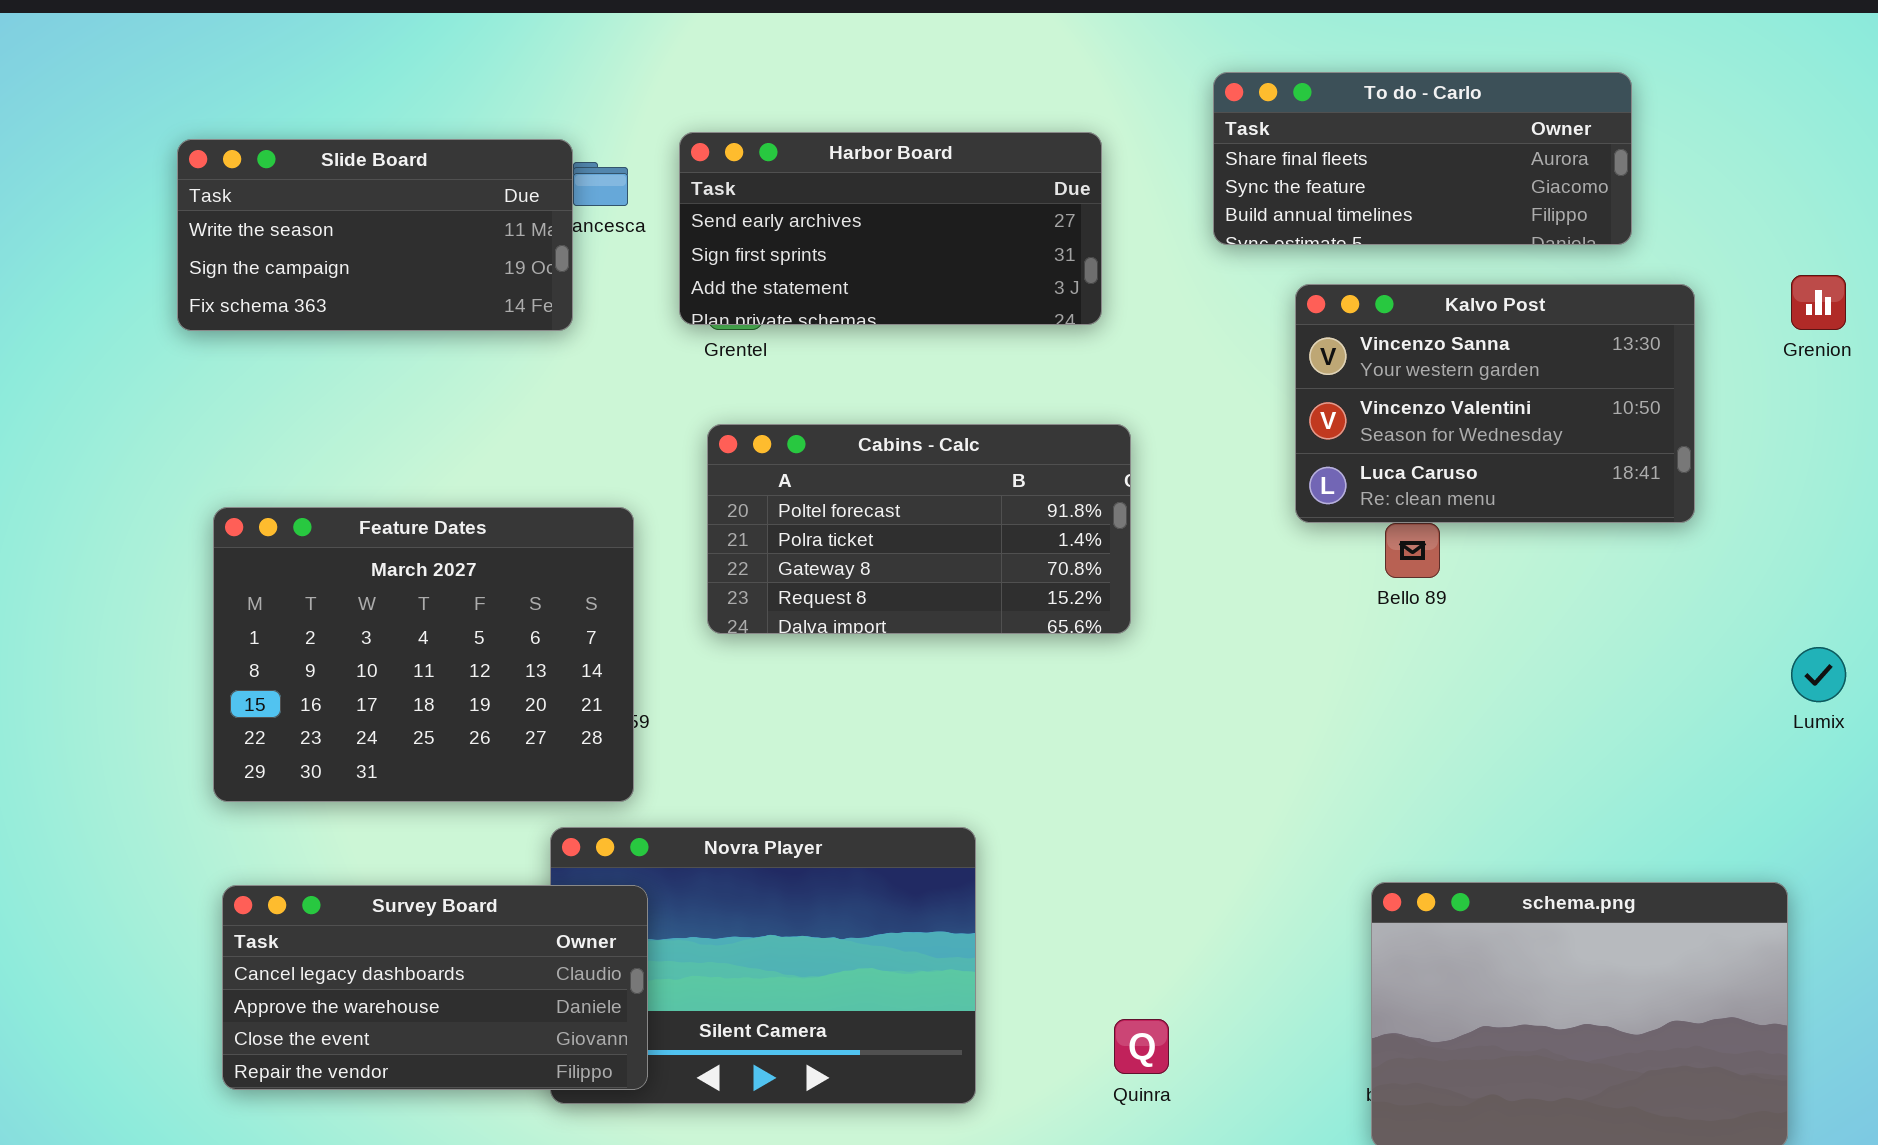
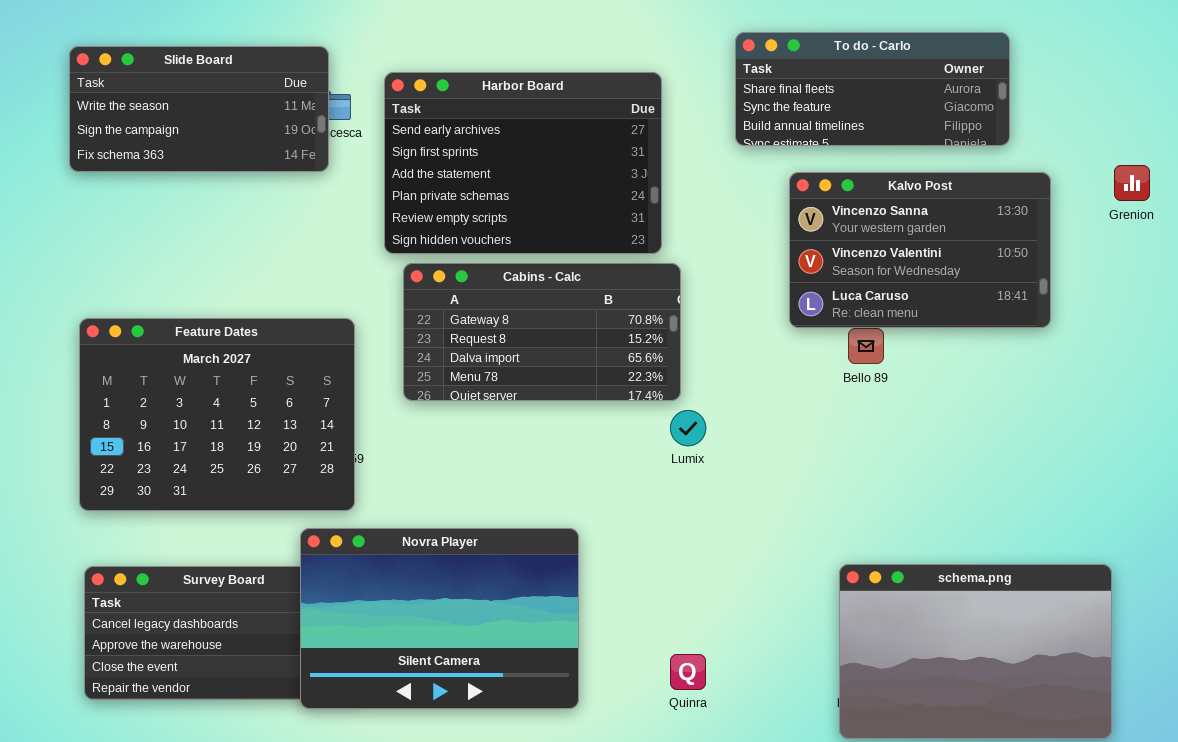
Harbor Board: [679,132,1102,325] -> [384,72,662,254], resized
Slide Board: [177,139,573,331] -> [69,46,329,172], moved
Cabins - Calc: [707,424,1131,634] -> [403,263,681,401], scrolled down 2 rows
Lumix: [1791,647,1846,702] -> [670,410,706,446], moved
Novra Player: [550,827,976,1104] -> [300,528,579,709], raised

